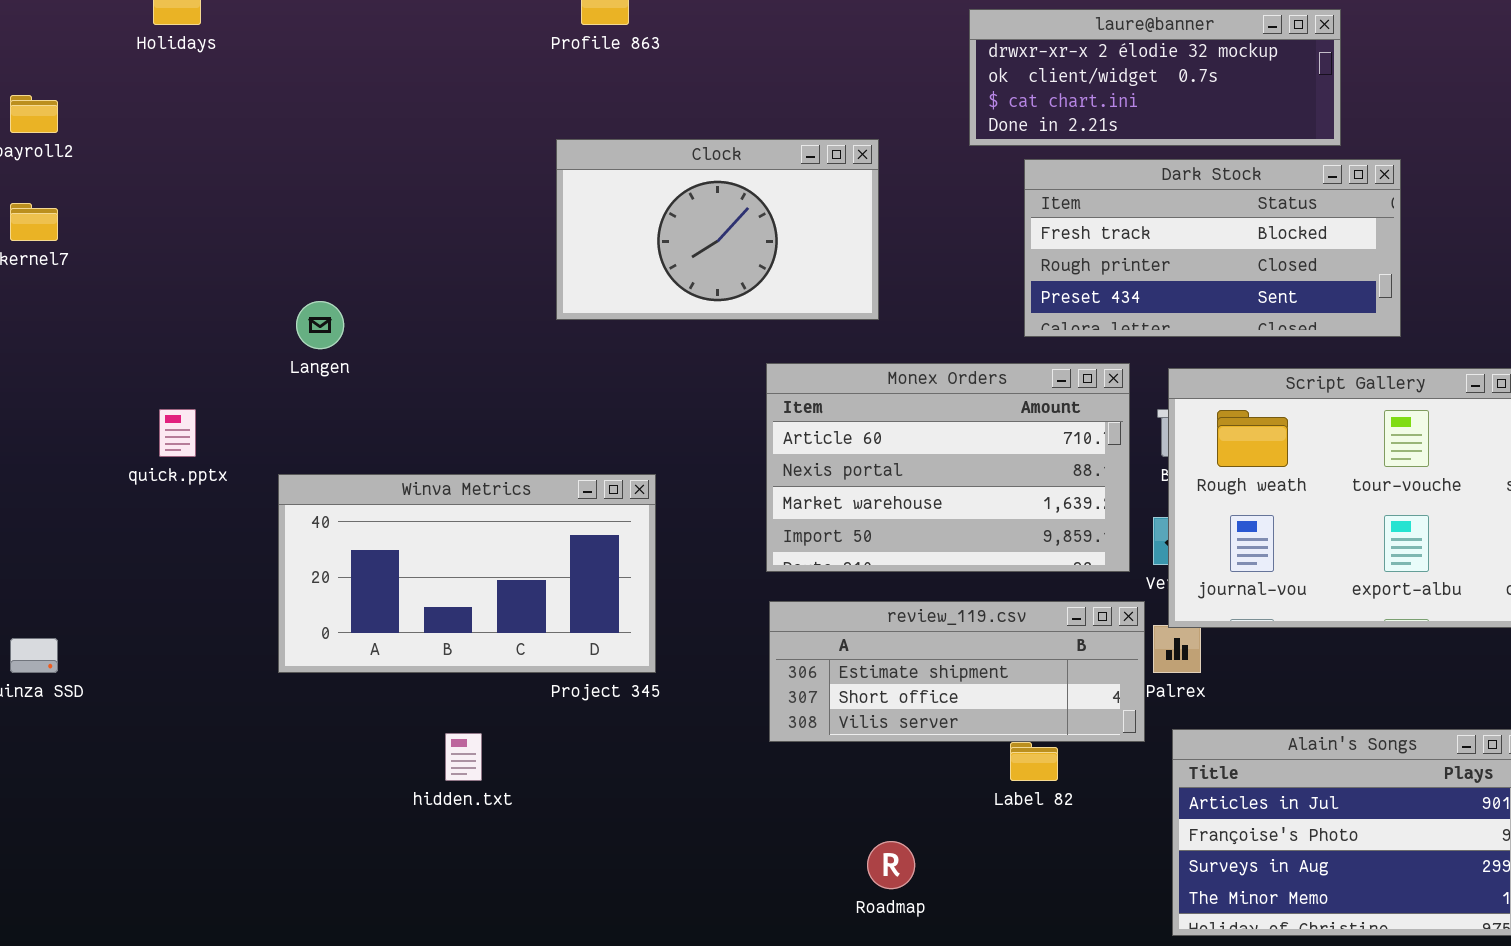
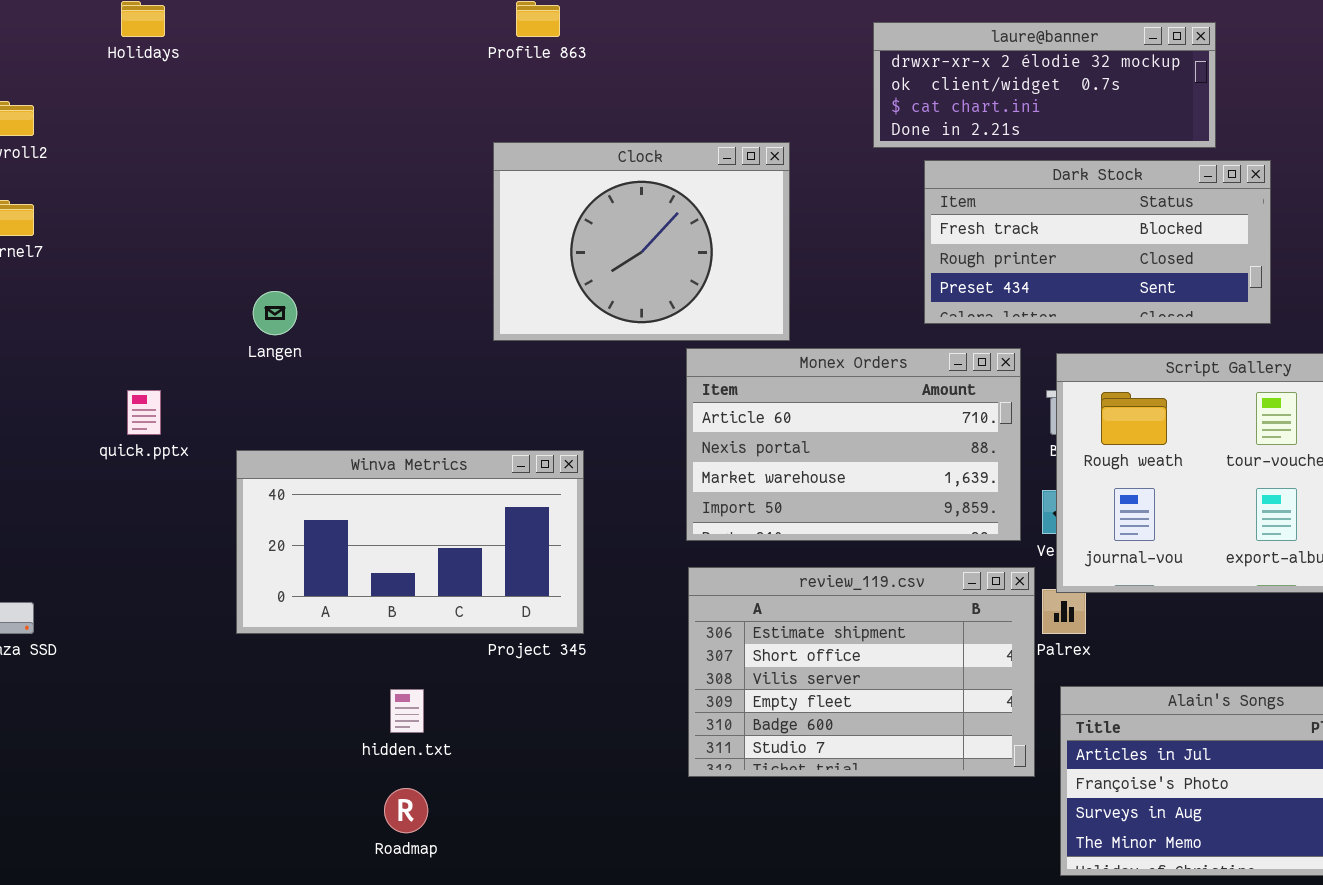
Clock: [556,139,879,320] -> [493,142,790,341], resized
review_119.csv: [769,601,1145,742] -> [688,567,1035,777], resized
Roadmap: [867,841,915,889] -> [384,788,428,833], moved

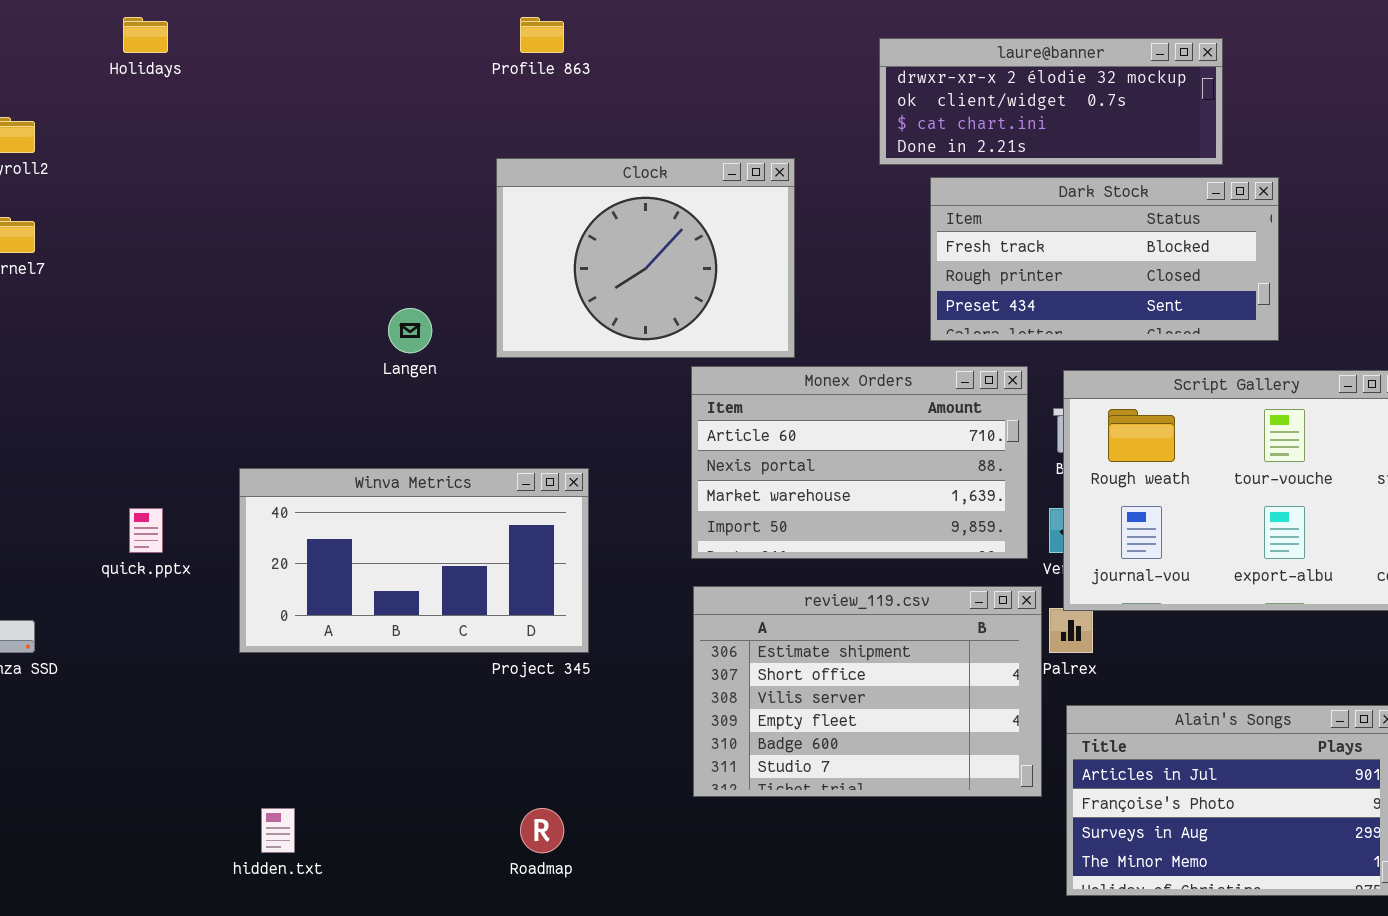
Langen: [253,291,297,335] -> [388,308,432,353], moved
quick.pptx: [127,390,161,435] -> [129,508,163,553], moved
hidden.txt: [390,689,424,733] -> [261,808,295,853], moved
Roadmap: [384,788,428,833] -> [520,808,564,853], moved

